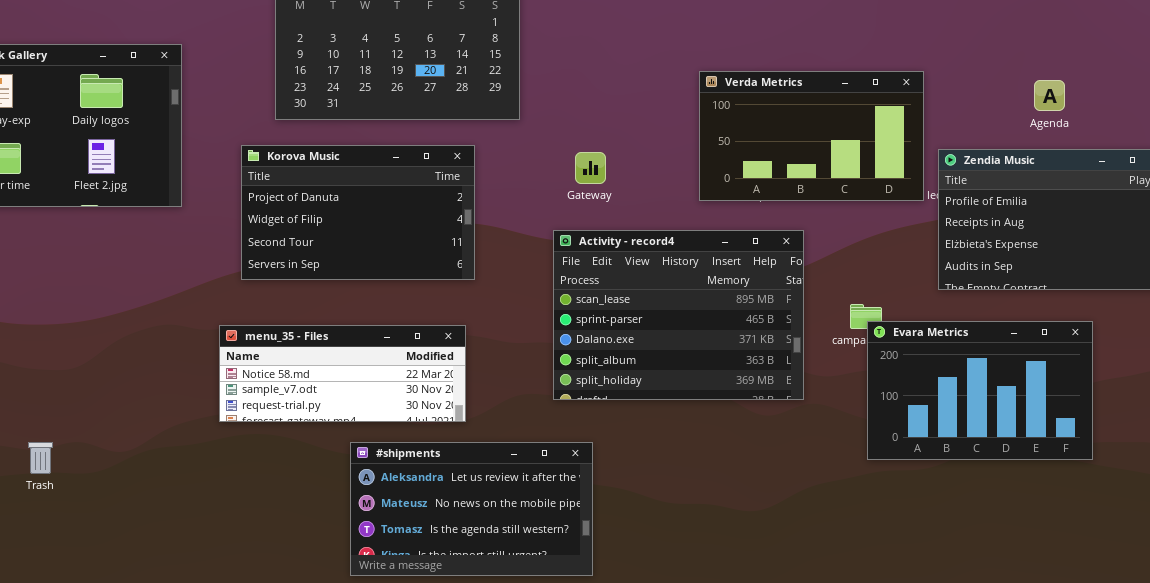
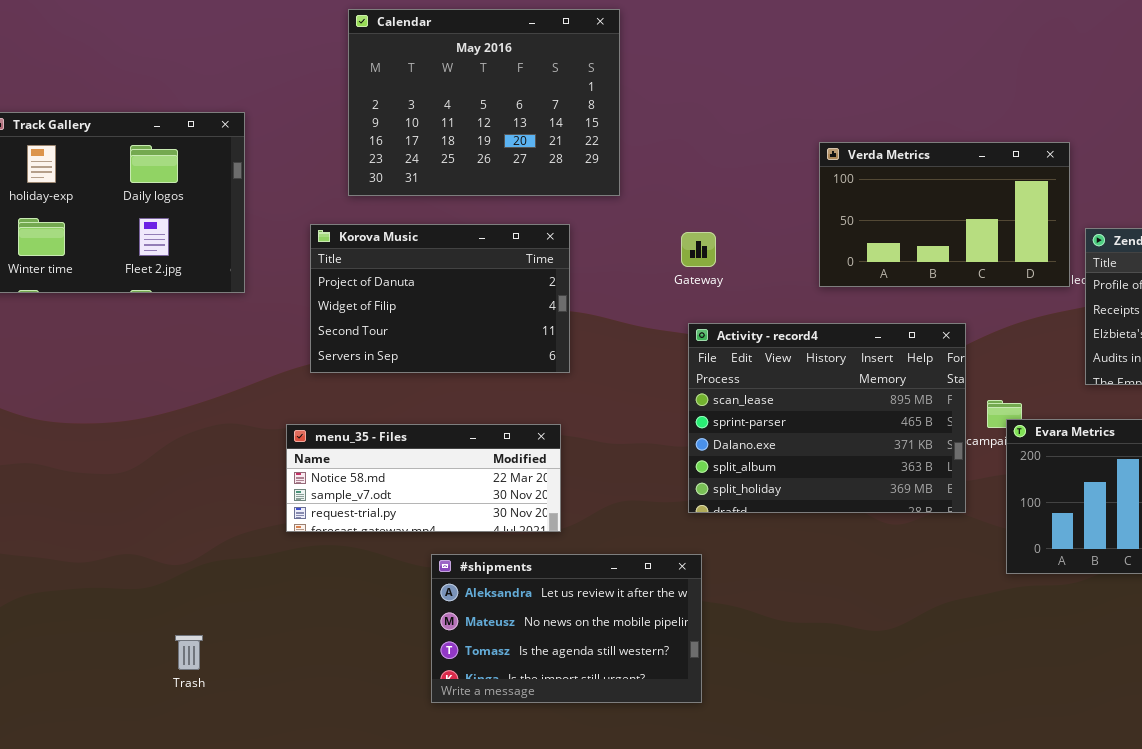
Activity - record4: [553,230,804,400] -> [688,323,966,513], moved
Trash: [28,442,53,474] -> [175,635,203,670], moved

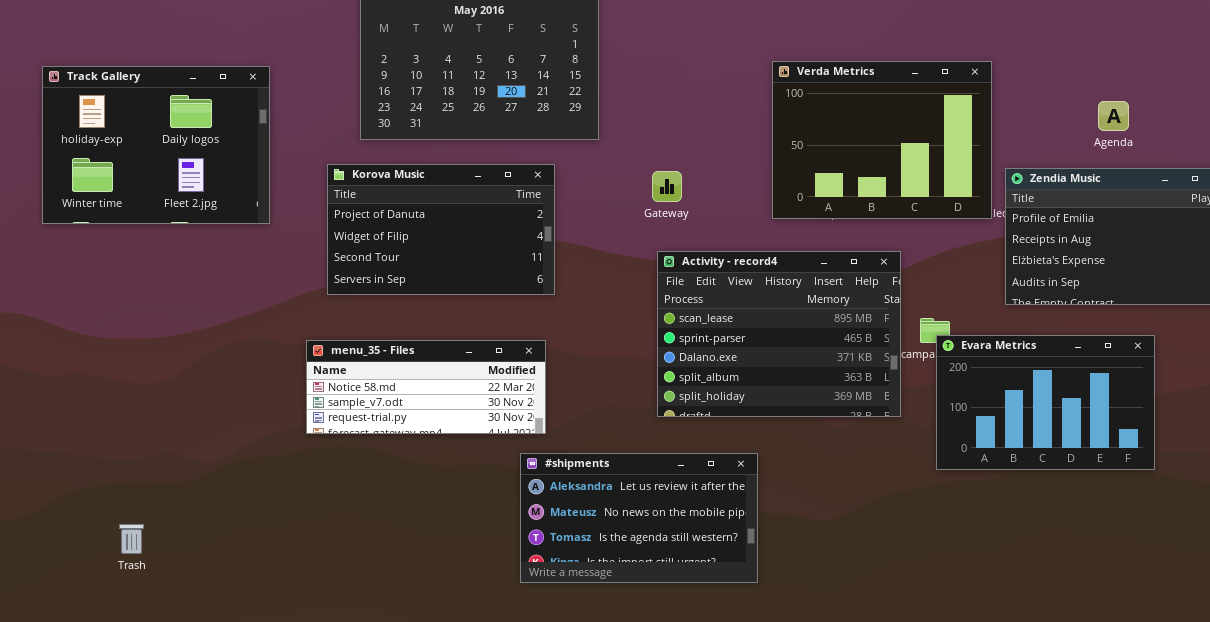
Verda Metrics: [819,142,1070,287] -> [772,61,992,219], resized
#shipments: [431,554,702,703] -> [520,453,758,583], moved
Trash: [175,635,203,670] -> [119,524,144,554], moved

